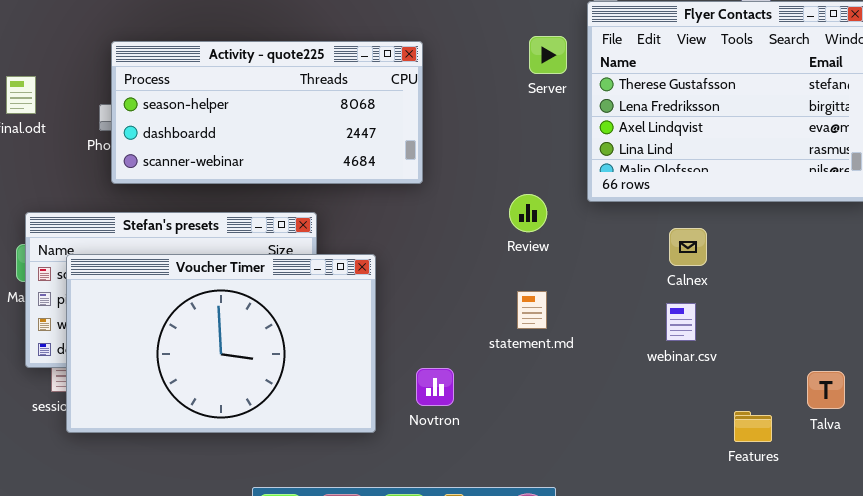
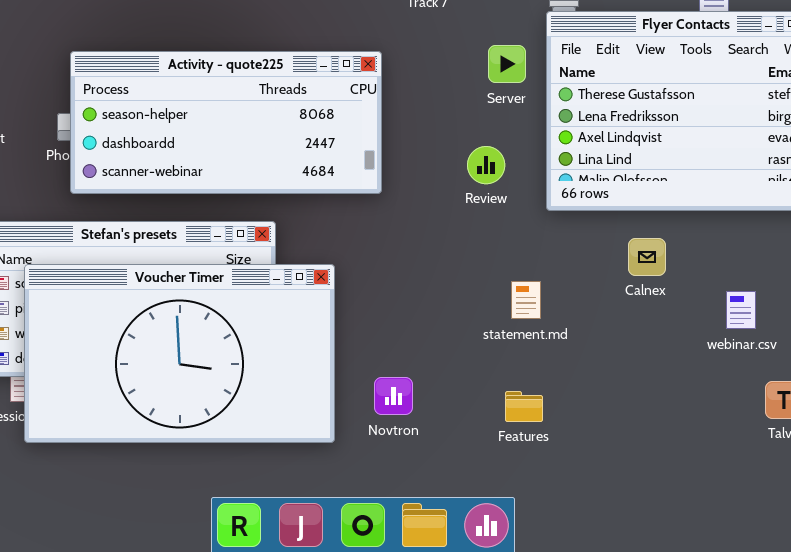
Review: [509,194,547,232] -> [467,146,505,184], moved
statement.md: [517,291,547,329] -> [511,281,541,319], moved
webinar.csv: [666,303,696,341] -> [726,291,756,329], moved
Features: [734,411,772,442] -> [505,391,543,422], moved

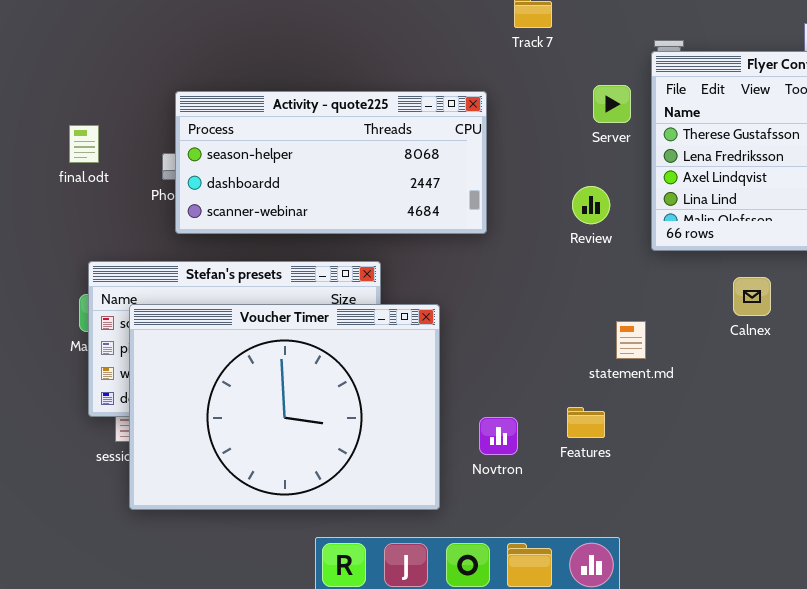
Voucher Timer: [24,264,335,443] -> [129,304,440,510], resized
Features: [505,391,543,422] -> [567,407,605,438], moved

